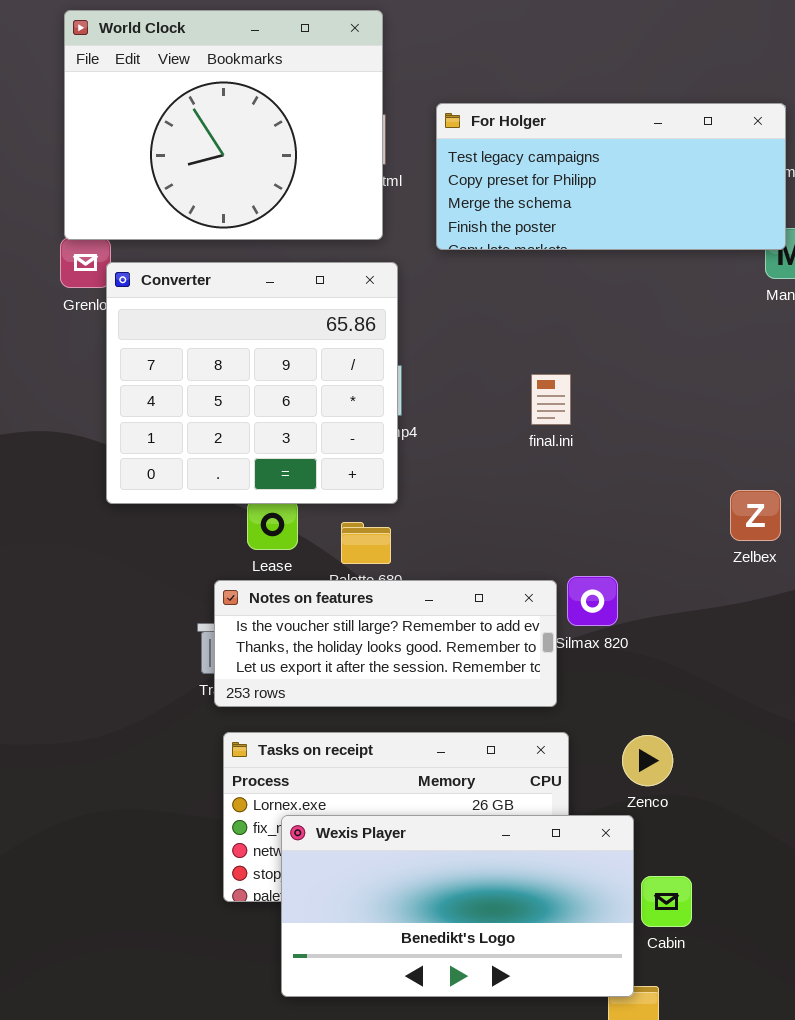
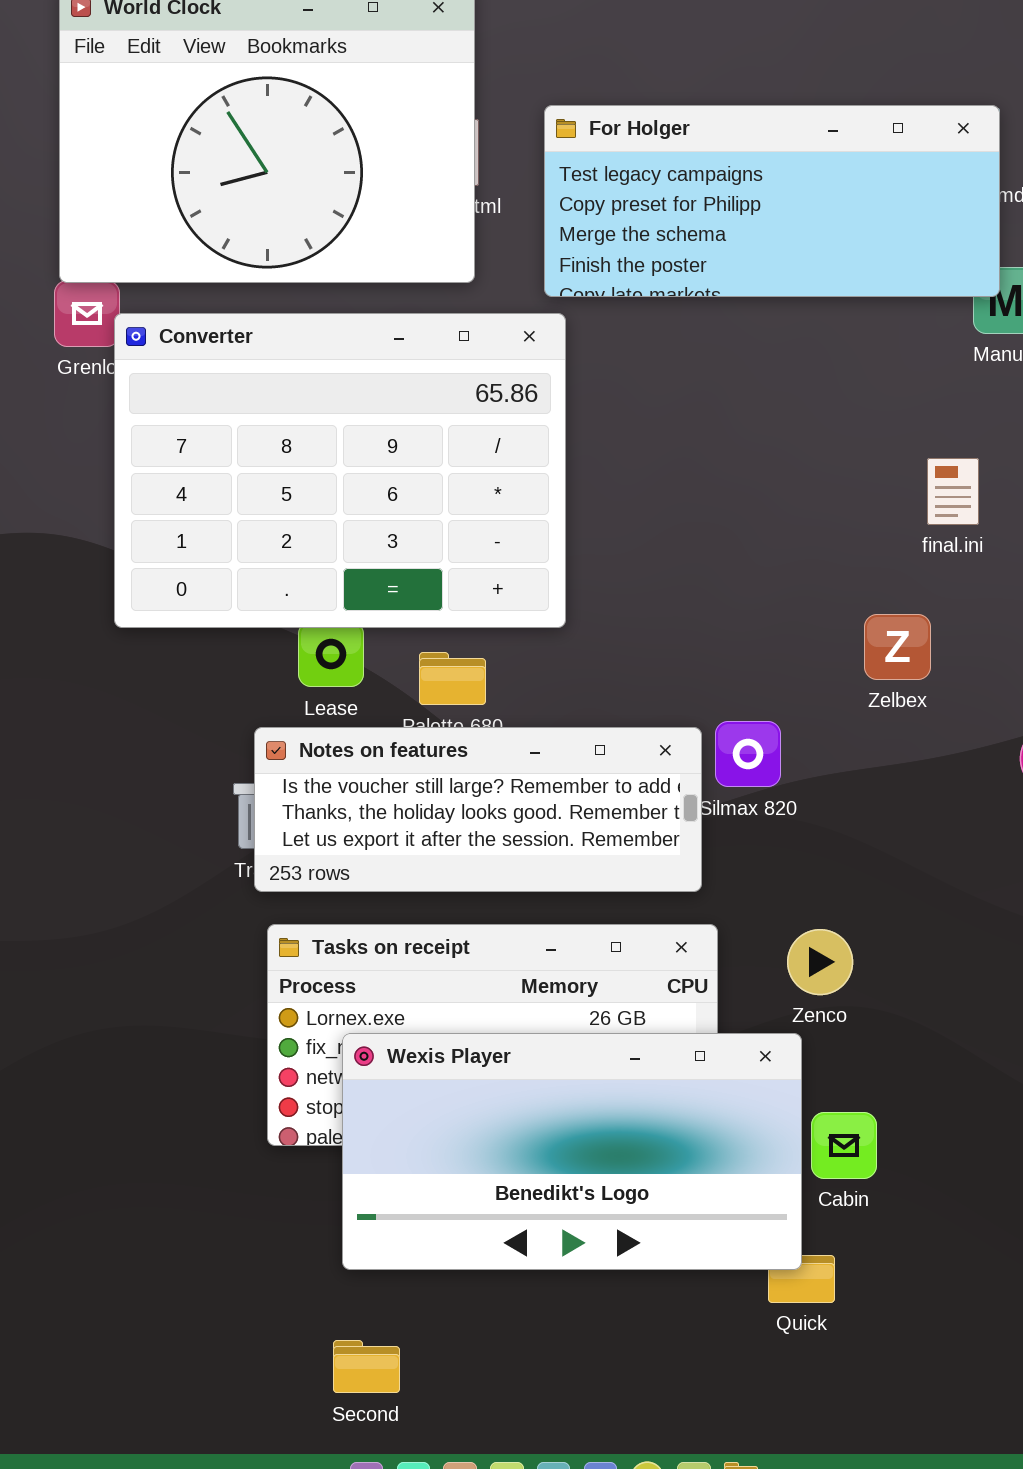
Converter: [106,262,398,504] -> [114,313,566,628], resized
final.ini: [531,374,571,425] -> [927,458,979,525], moved
Zelbex: [730,490,781,541] -> [864,614,931,680], moved

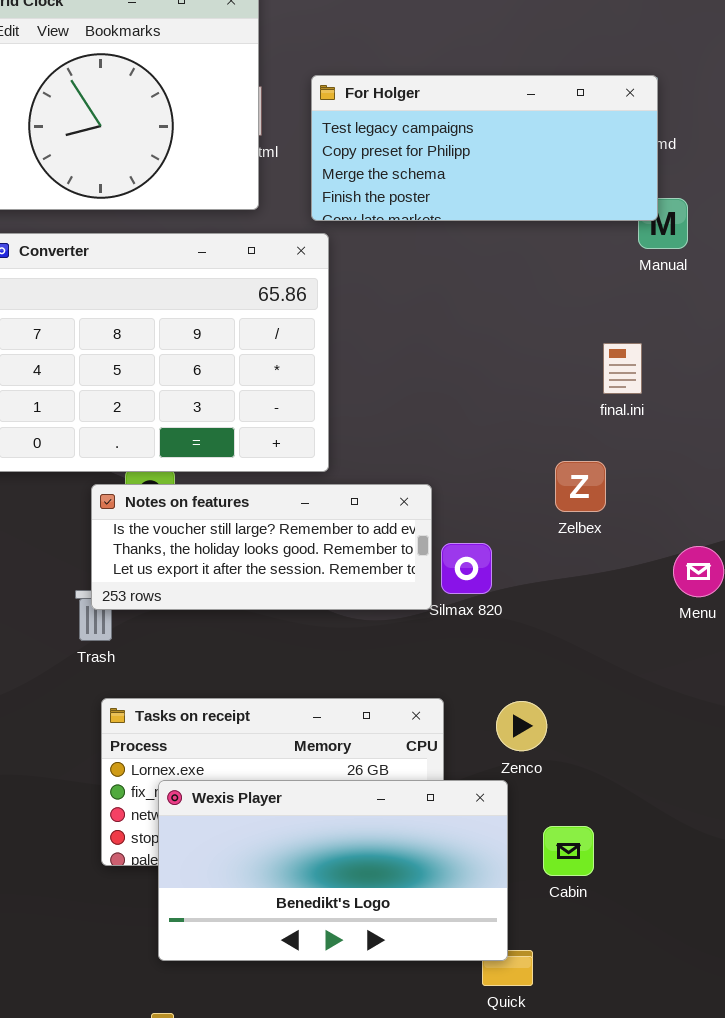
Notes on features: [254,727,702,892] -> [91,484,432,610], moved
Cabin: [811,1112,877,1179] -> [543,826,594,876], moved

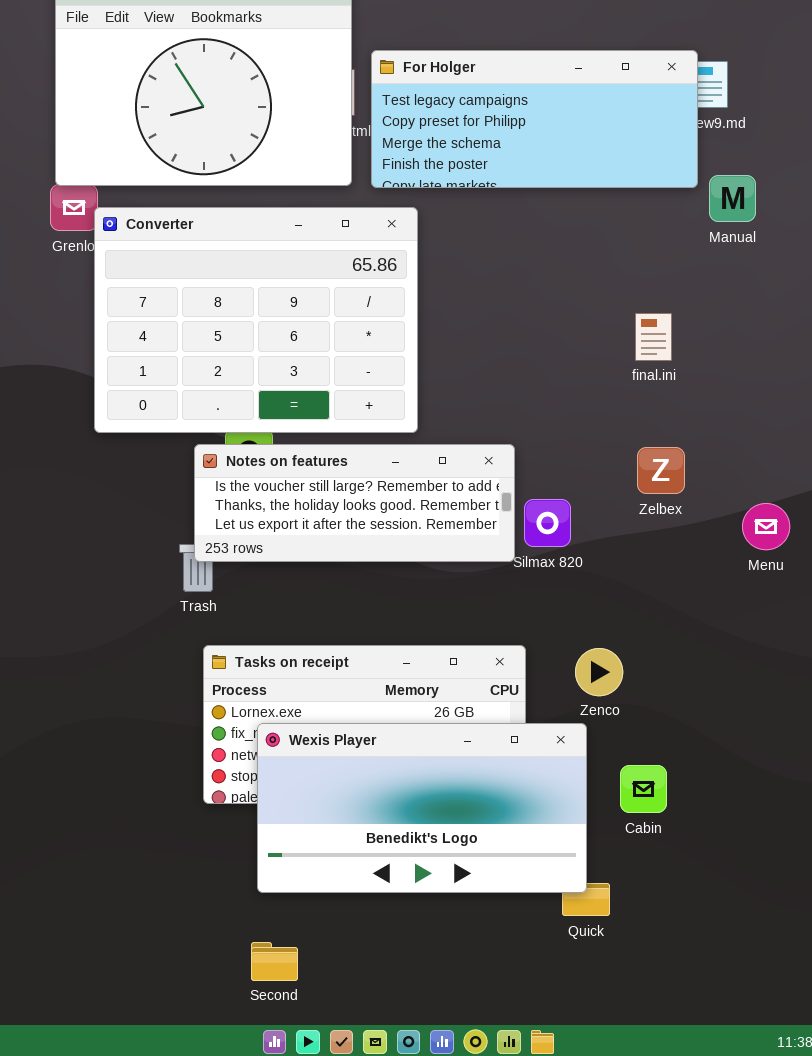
For Holger: [311,75,658,221] -> [371,50,698,188], moved
final.ini: [603,343,642,394] -> [635,313,672,361], moved
Zelbex: [555,461,606,512] -> [637,447,685,494], moved

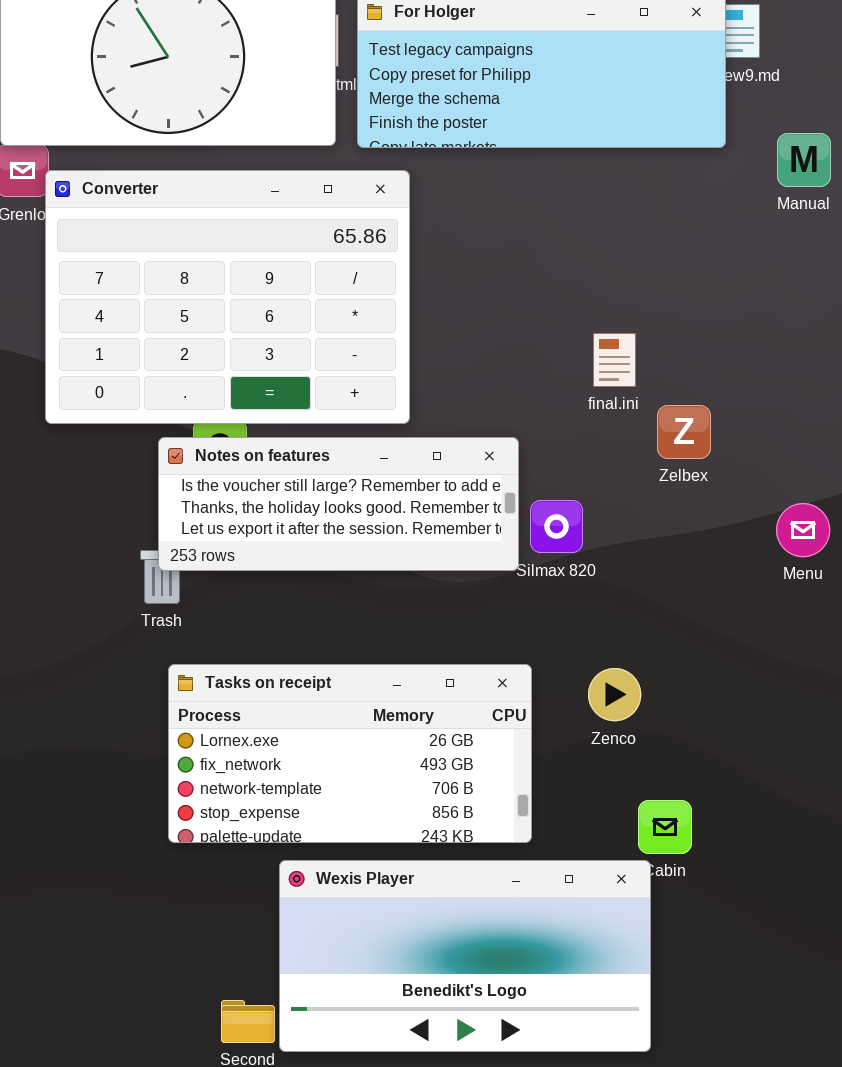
Manual: [709,175,756,222] -> [777,133,831,187], moved
final.ini: [635,313,672,361] -> [593,333,636,387], moved
Zelbex: [637,447,685,494] -> [657,405,711,459], moved
Wexis Player: [257,723,587,893] -> [279,860,651,1052], moved

